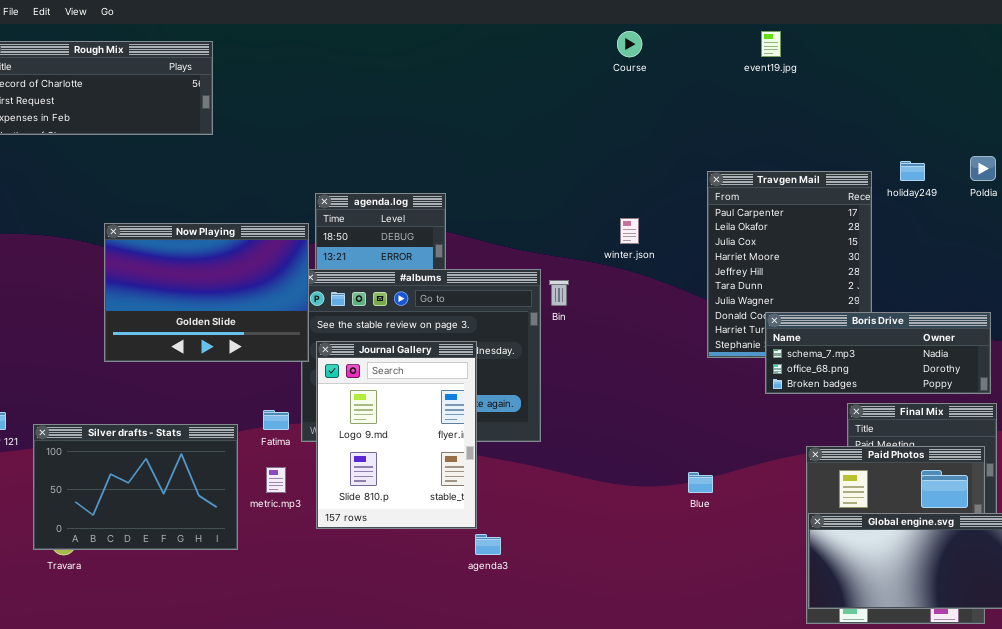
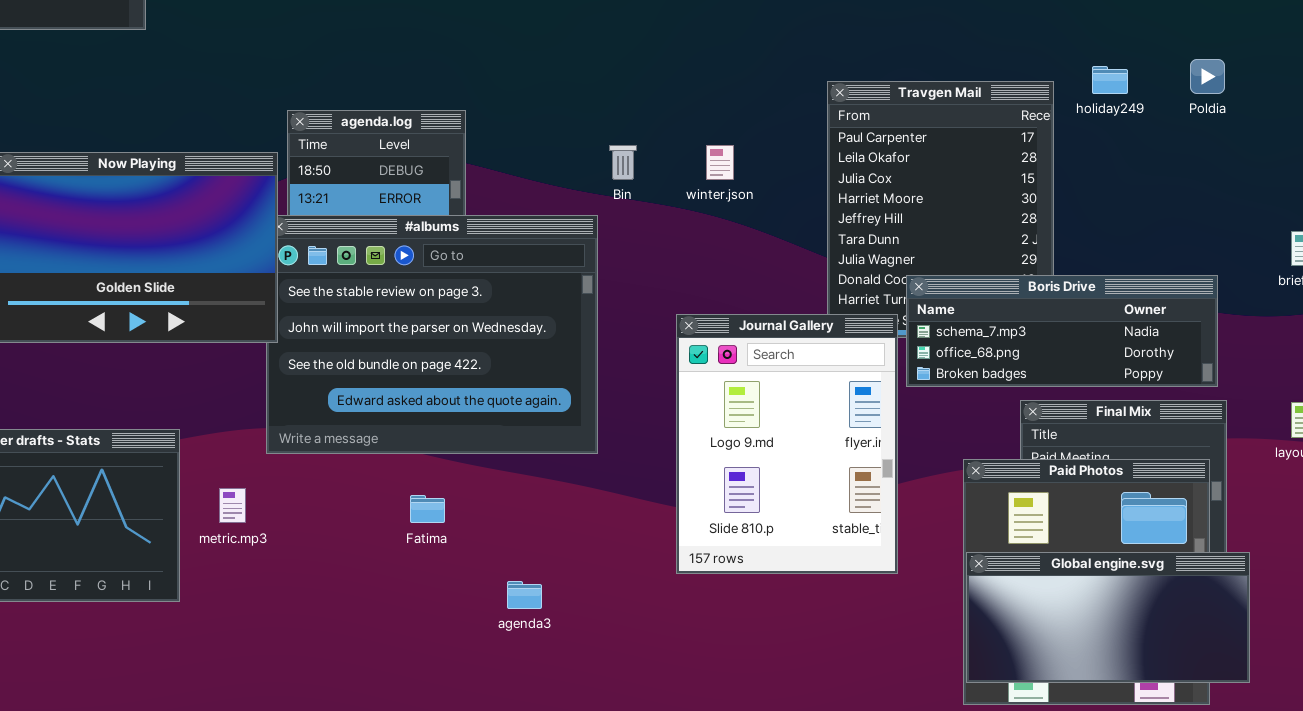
Bin: [549,280,569,306] -> [609,145,637,180], moved
Journal Gallery: [316,341,477,529] -> [676,314,898,574], moved
Fatima: [263,410,289,430] -> [410,495,445,523], moved

